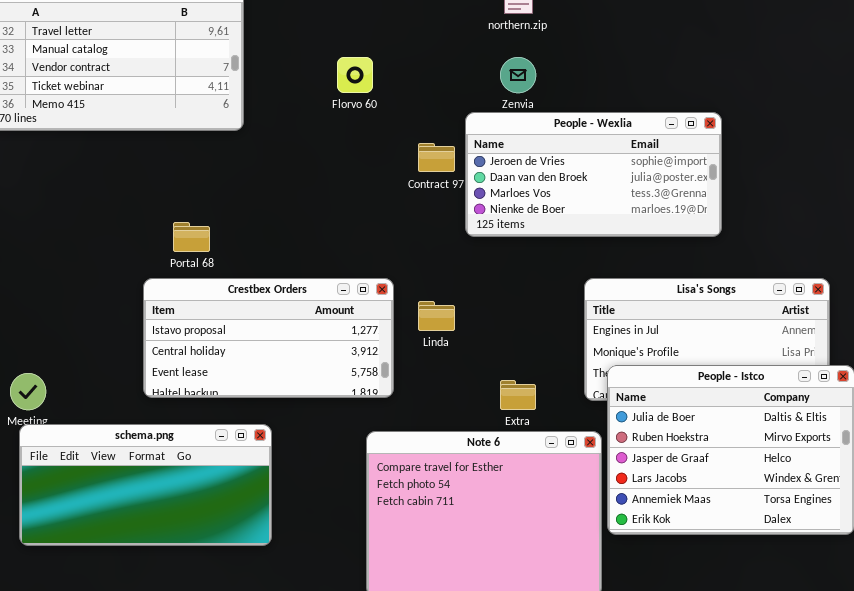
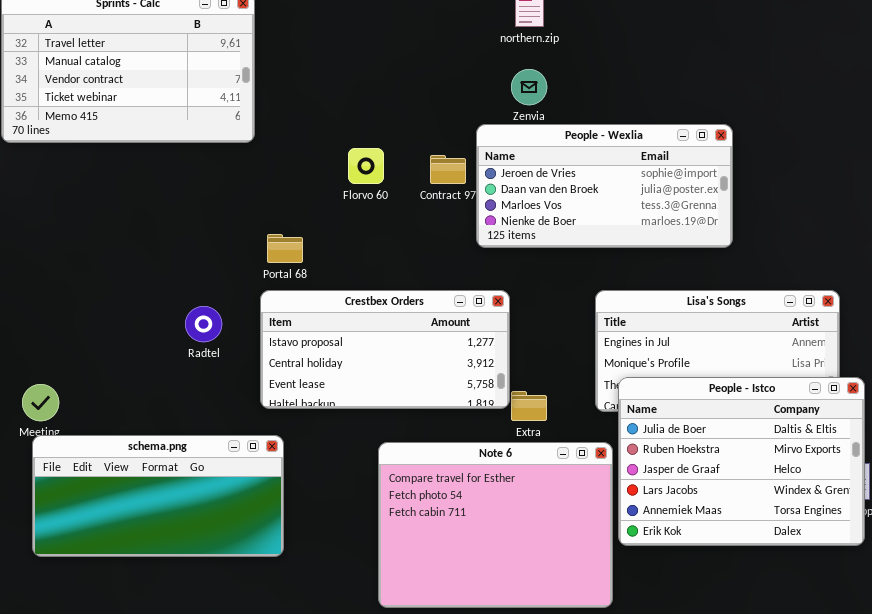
Florvo 60: [337,57,373,93] -> [348,148,384,184], moved
Portal 68: [173,222,210,252] -> [267,234,303,263], moved
Crestbex Orders: [143,278,394,398] -> [260,290,510,409], moved

